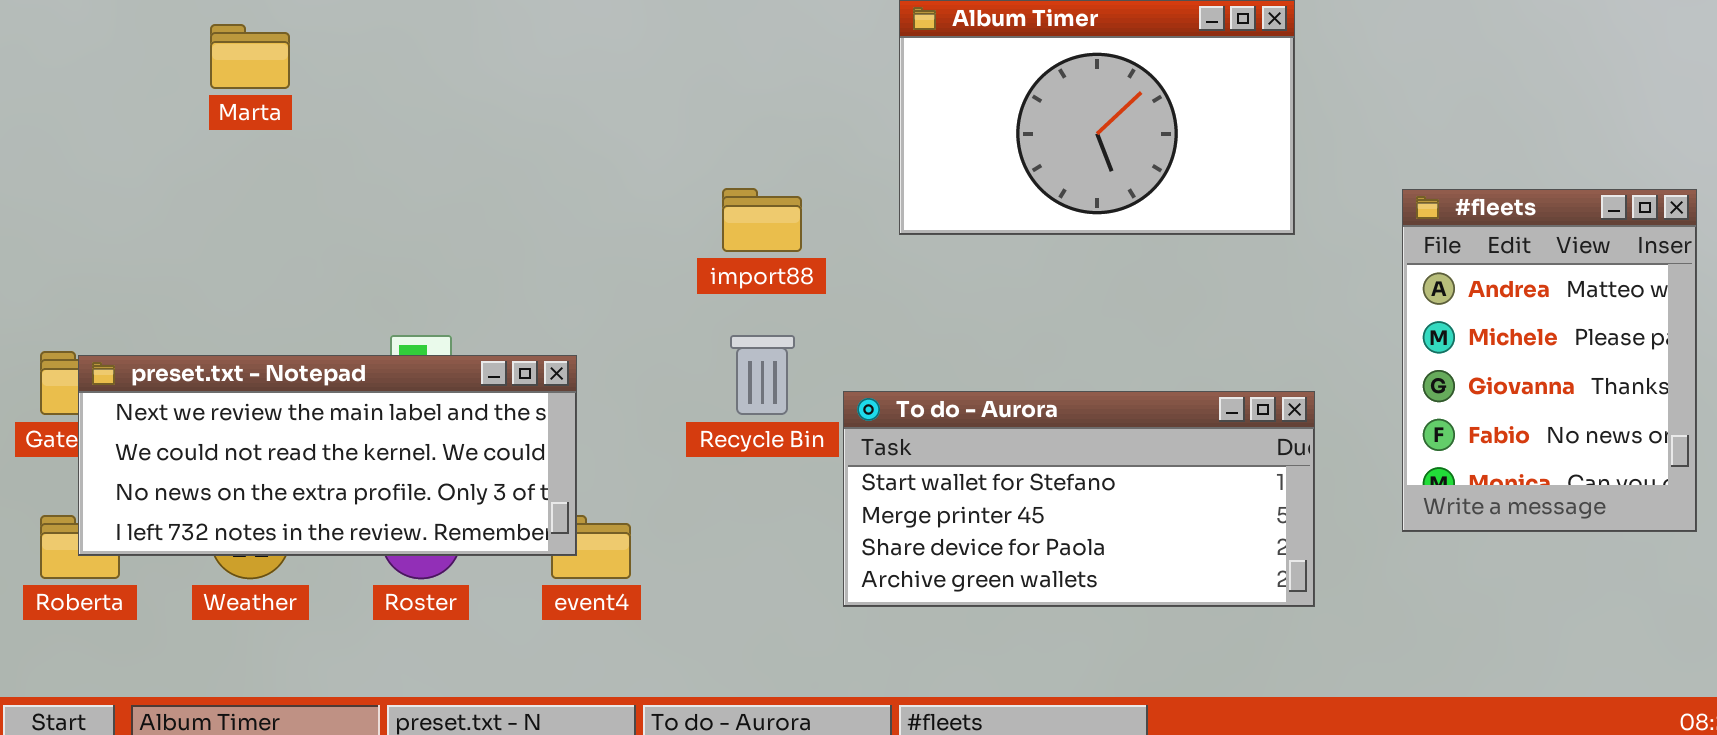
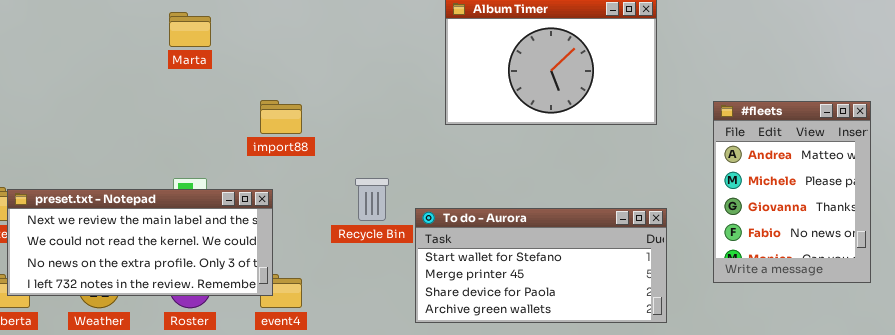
Marta: [210,24,290,89] -> [169,12,211,47], moved
import88: [722,188,802,252] -> [260,100,302,134], moved

